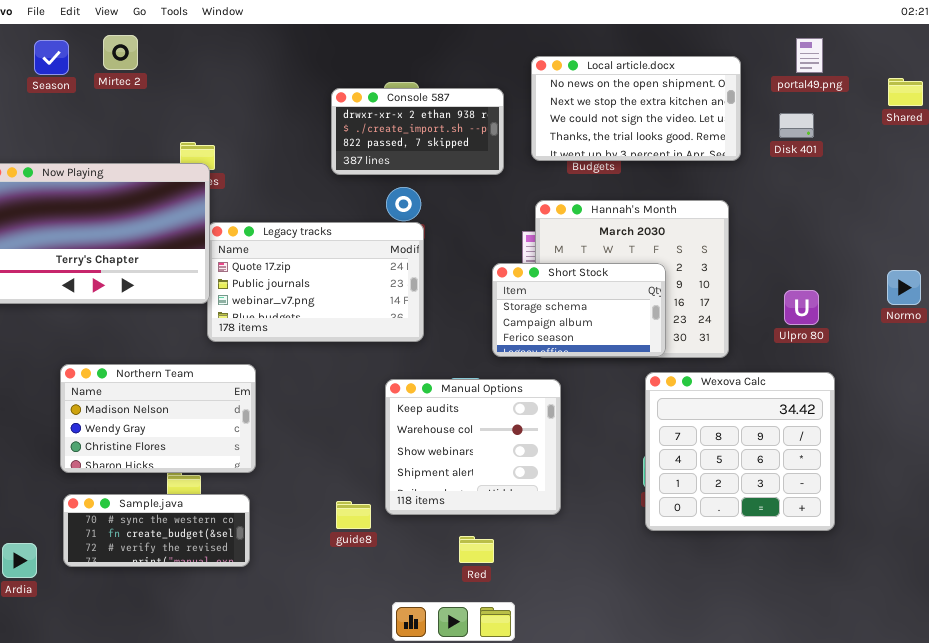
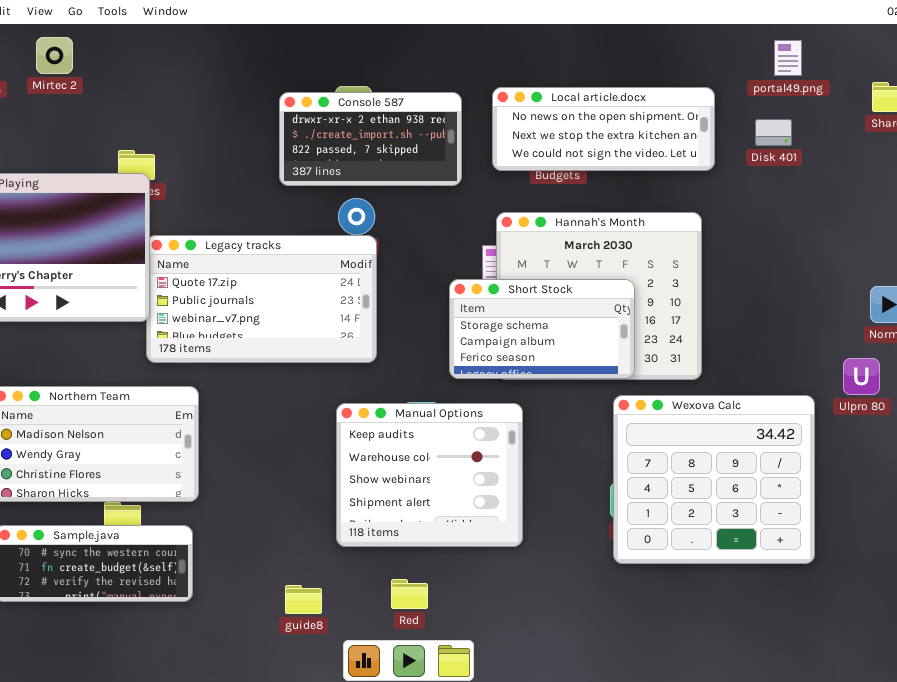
Local article.docx: [531,56,741,161] -> [492,87,715,171], resized
Ulpro 80: [784,290,819,325] -> [843,358,880,395], moved
guide8: [336,501,371,529] -> [285,585,322,614], moved
Red: [459,536,494,563] -> [391,579,428,609], moved

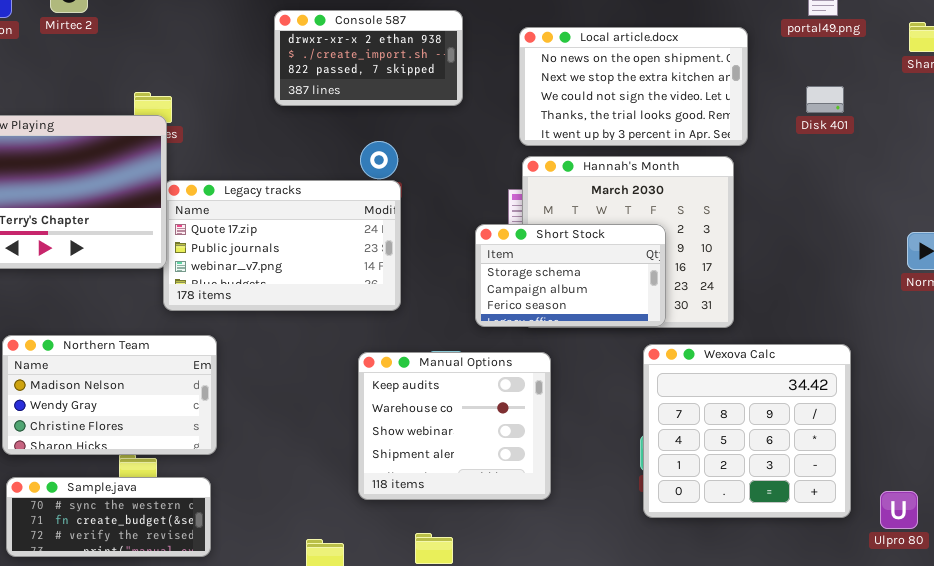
Local article.docx: [492,87,715,171] -> [519,27,748,146], resized
Console 587: [279,92,462,186] -> [274,10,463,106], moved
Disk 401: [755,119,792,146] -> [806,86,844,113], moved
Ulpro 80: [843,358,880,395] -> [880,491,918,529], moved

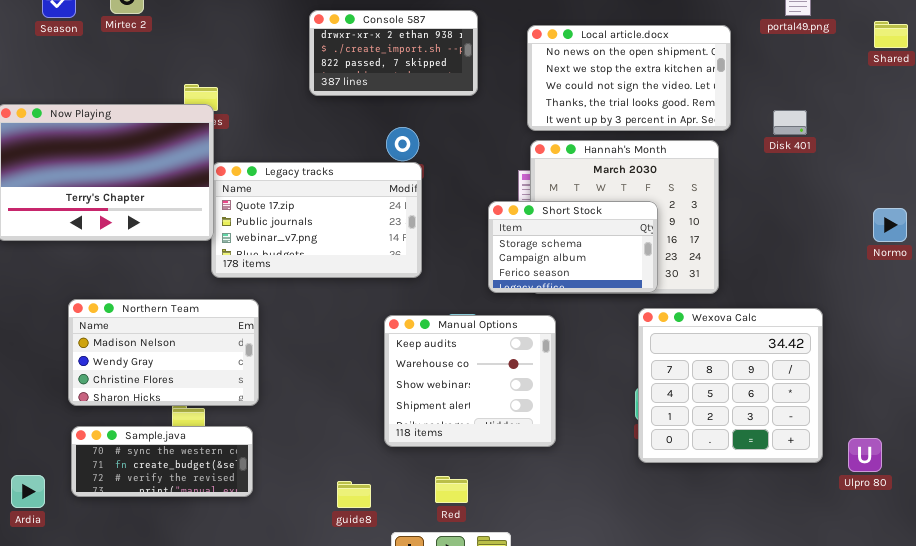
Disk 401: [806,86,844,113] -> [773,110,807,135], moved

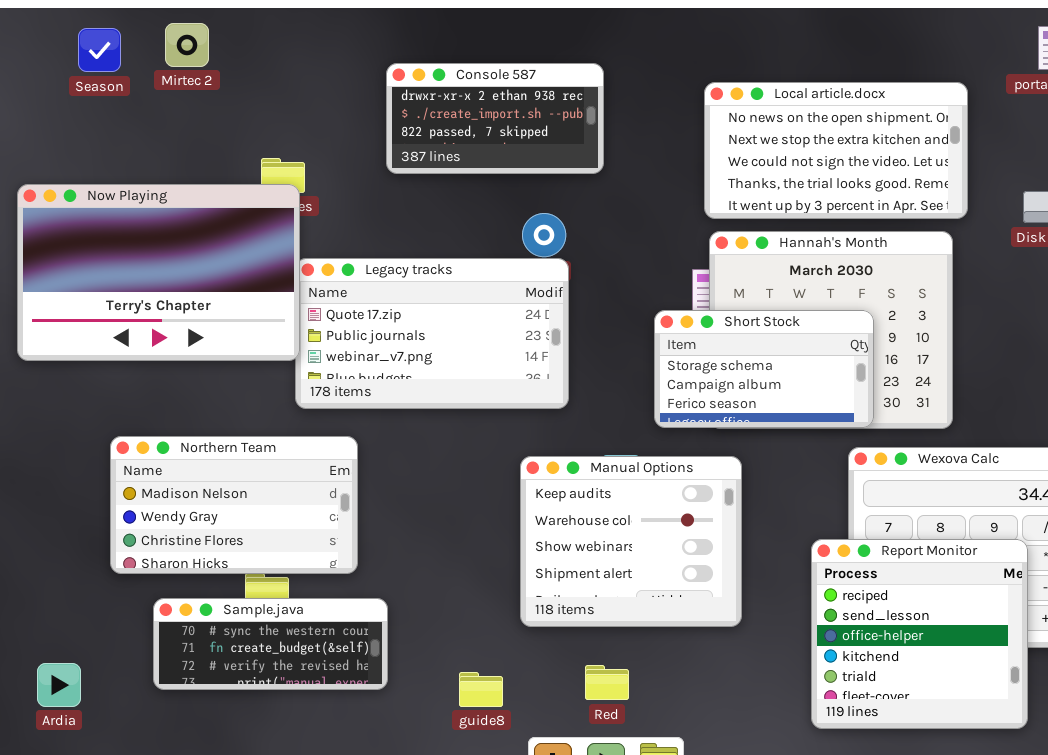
Console 587: [309,10,478,96] -> [386,63,604,174], moved
Report Monitor: none -> [811,539,1028,729], opened
Sample.java: [71,426,253,497] -> [153,598,388,690], moved

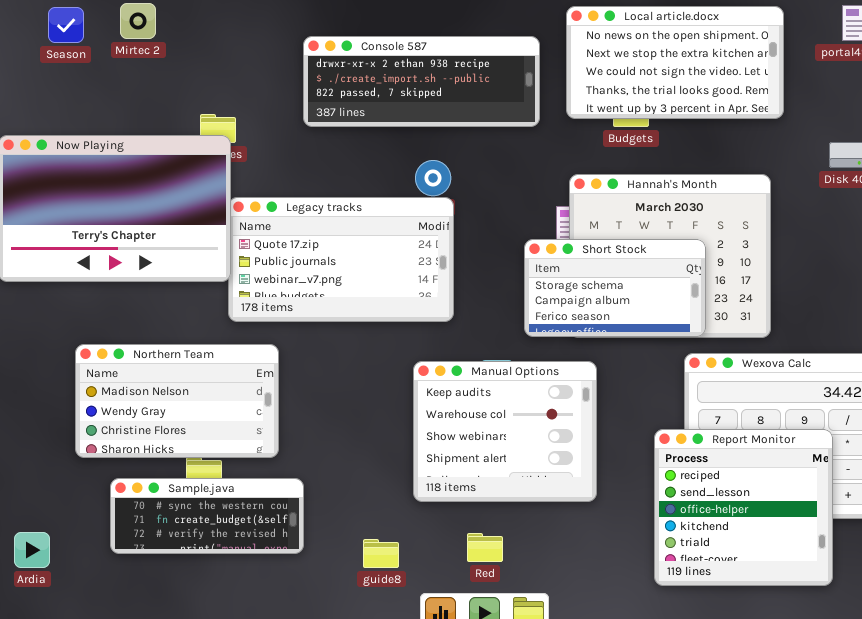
Console 587: [386,63,604,174] -> [303,36,540,127], resized
Local article.docx: [704,82,968,219] -> [566,6,784,119], moved

